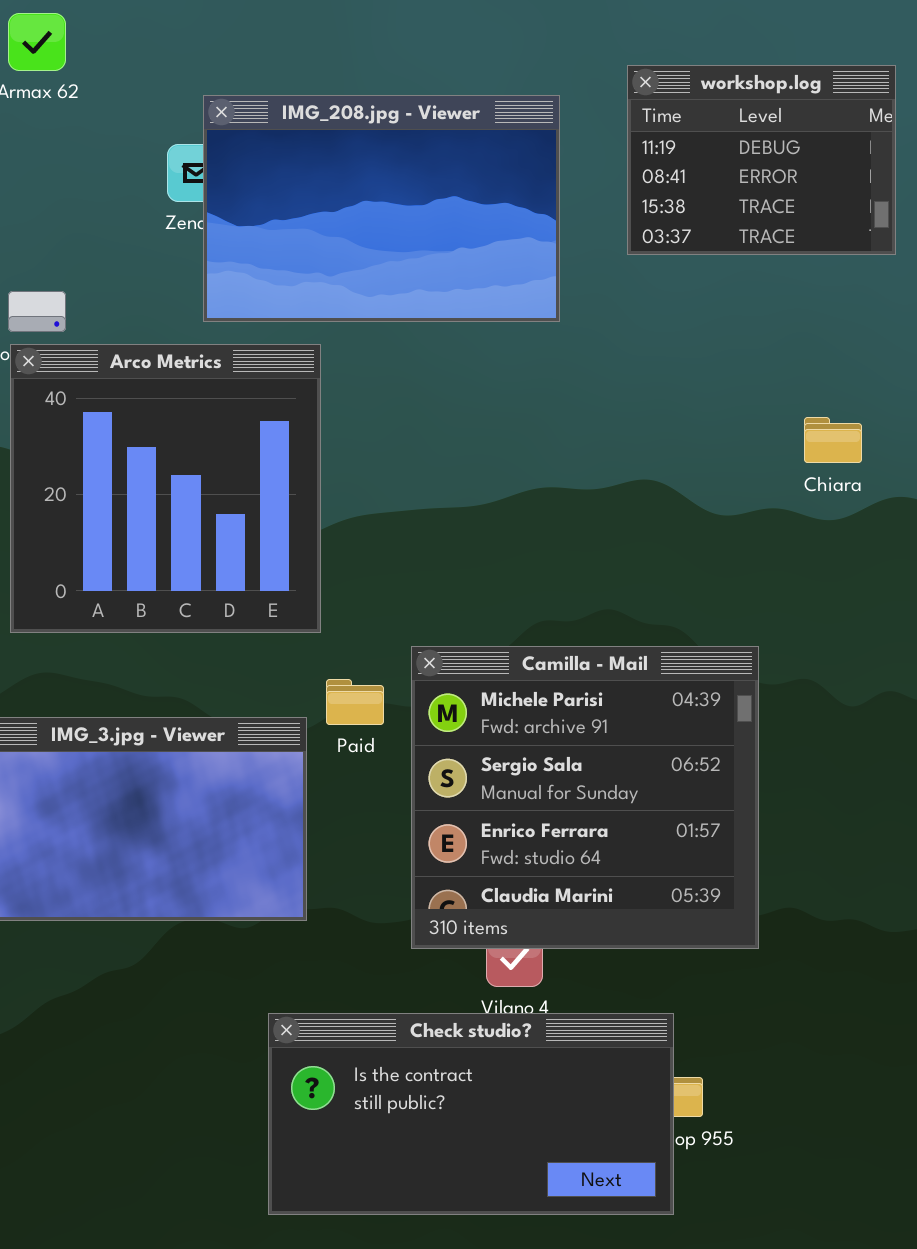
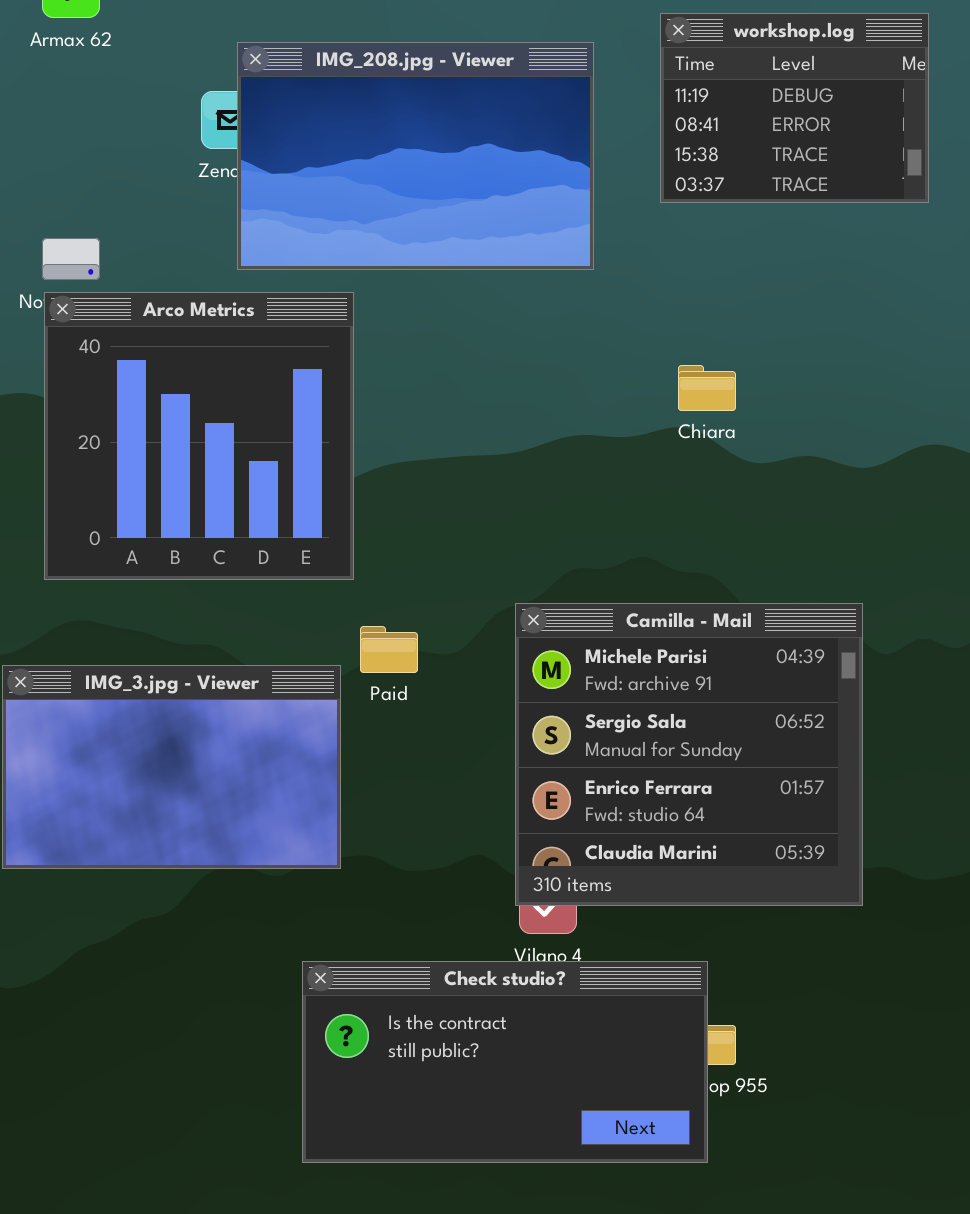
Chiara: [804,417,862,463] -> [678,365,736,411], moved
Camilla - Mail: [411,646,759,949] -> [515,603,863,906], moved

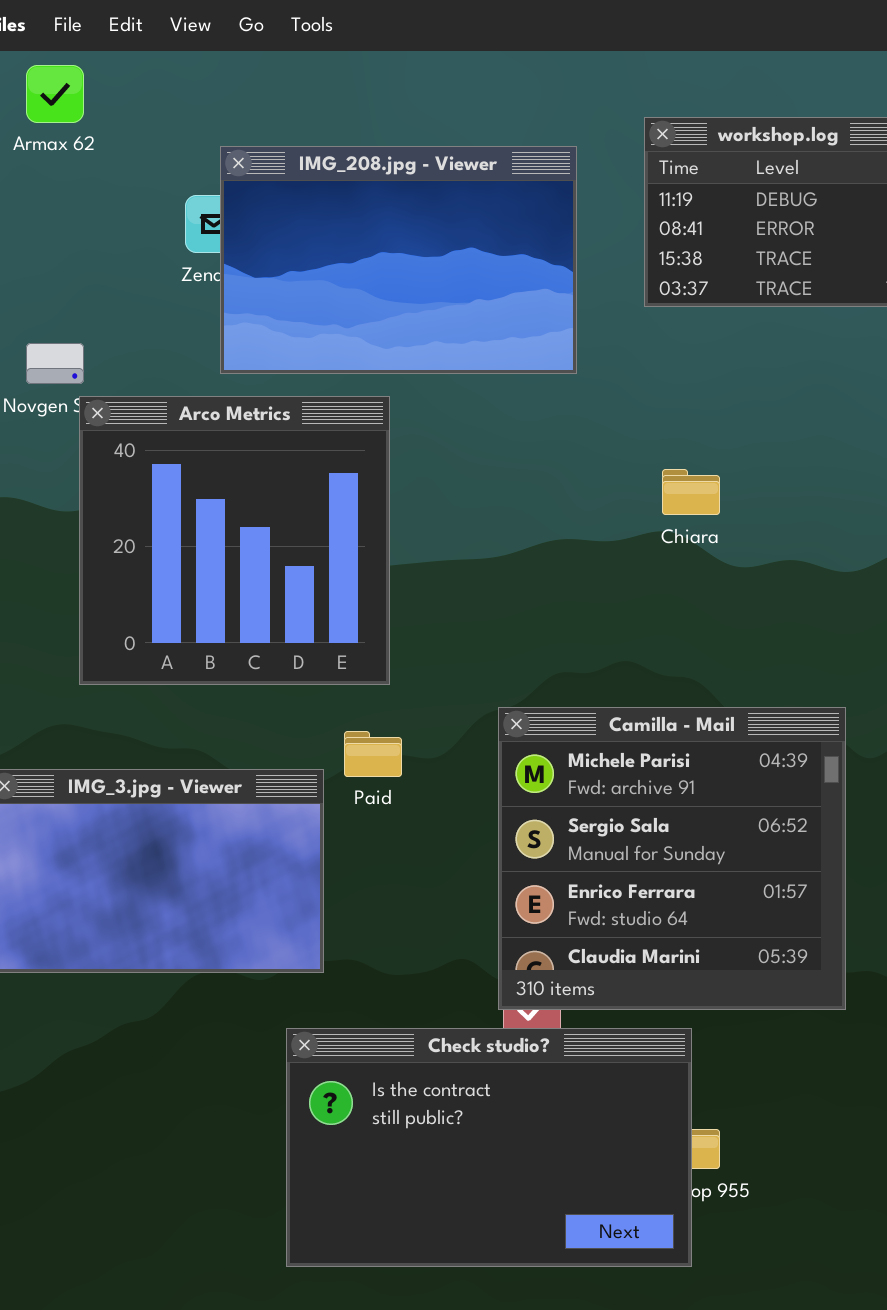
Arco Metrics: [44,292,354,580] -> [79,396,390,685], moved
Check studio?: [302,961,708,1163] -> [286,1028,692,1267], resized

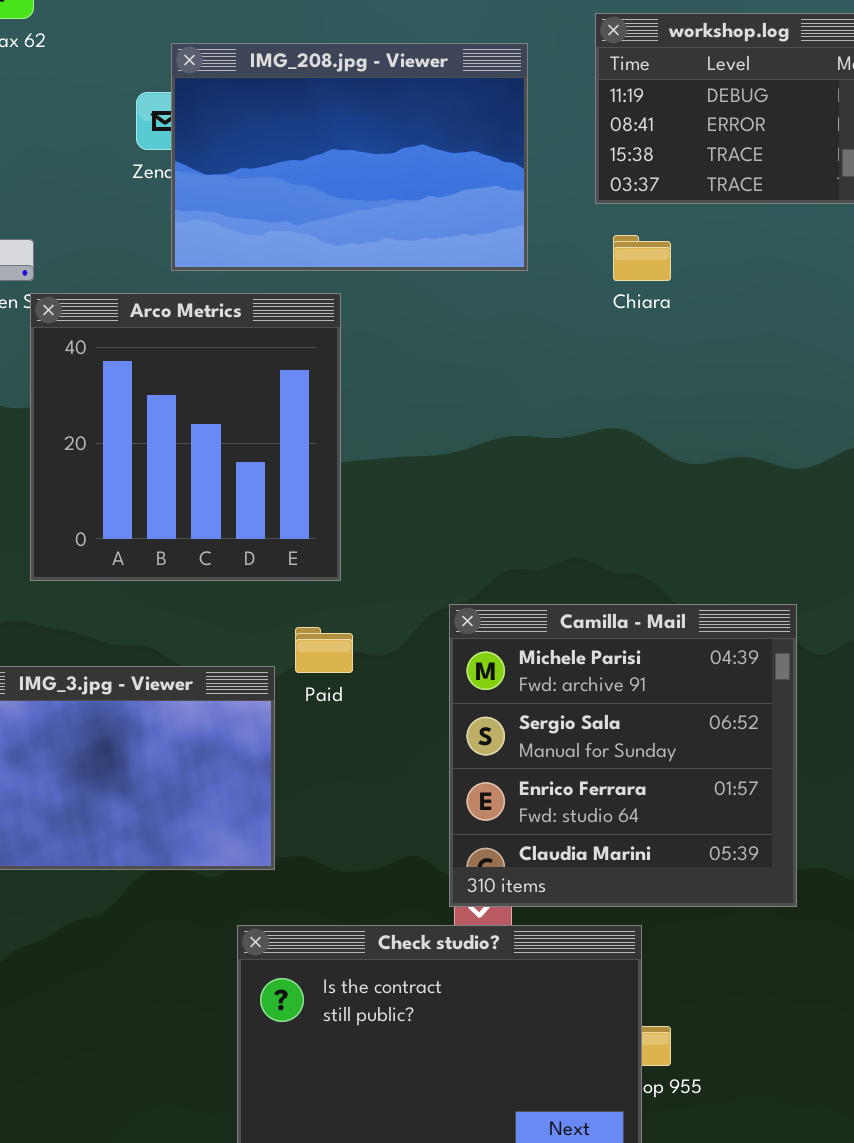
Chiara: [662,469,720,515] -> [613,235,671,281], moved

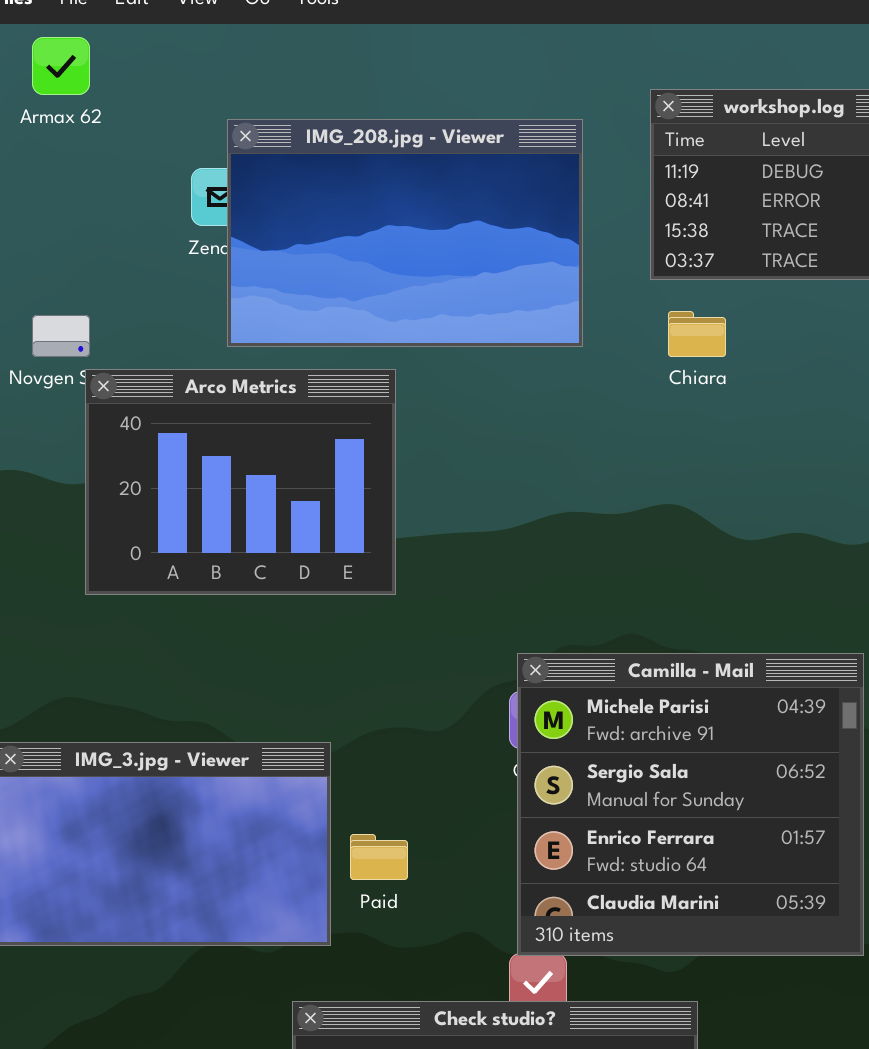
Arco Metrics: [30,293,341,581] -> [85,369,396,595], resized
Camilla - Mail: [449,604,797,907] -> [517,653,864,956], moved
Paid: [295,627,353,673] -> [350,834,408,880], moved

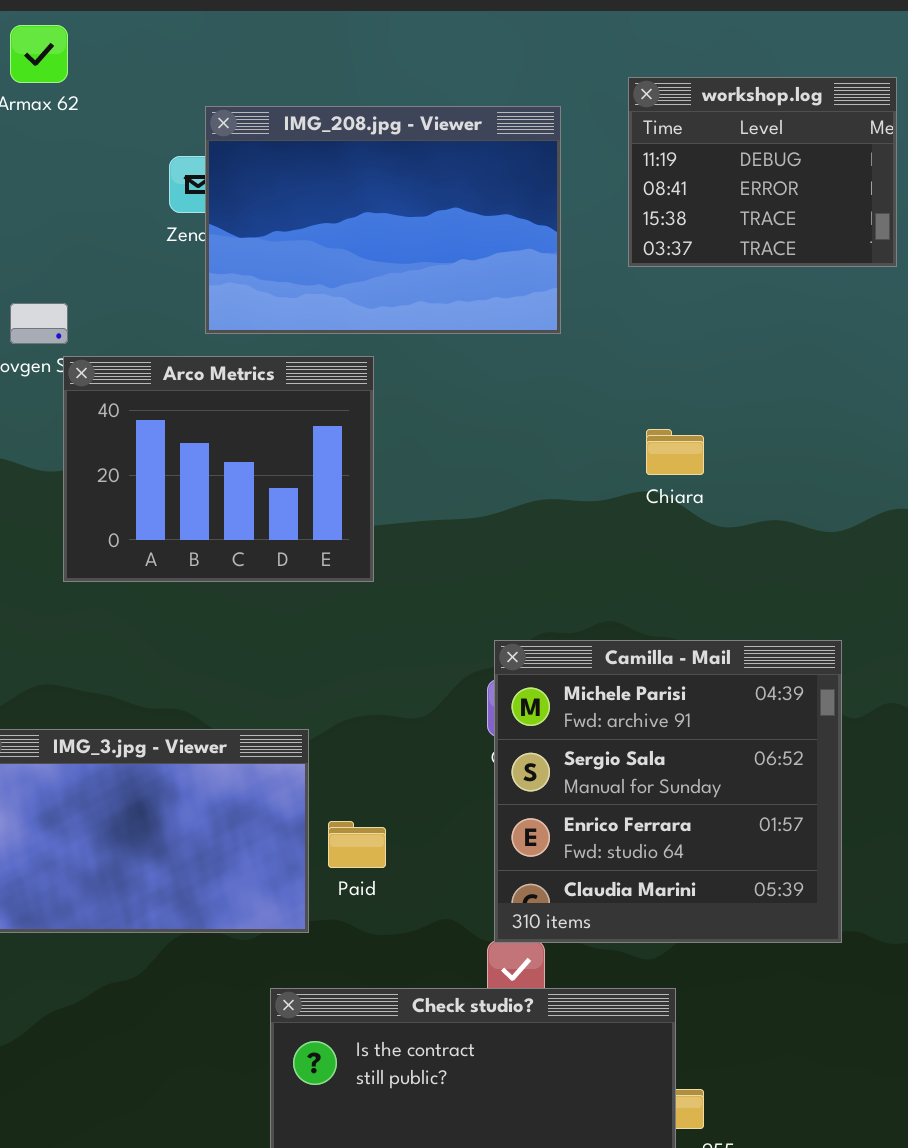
Chiara: [668,311,726,357] -> [646,429,704,475], moved

